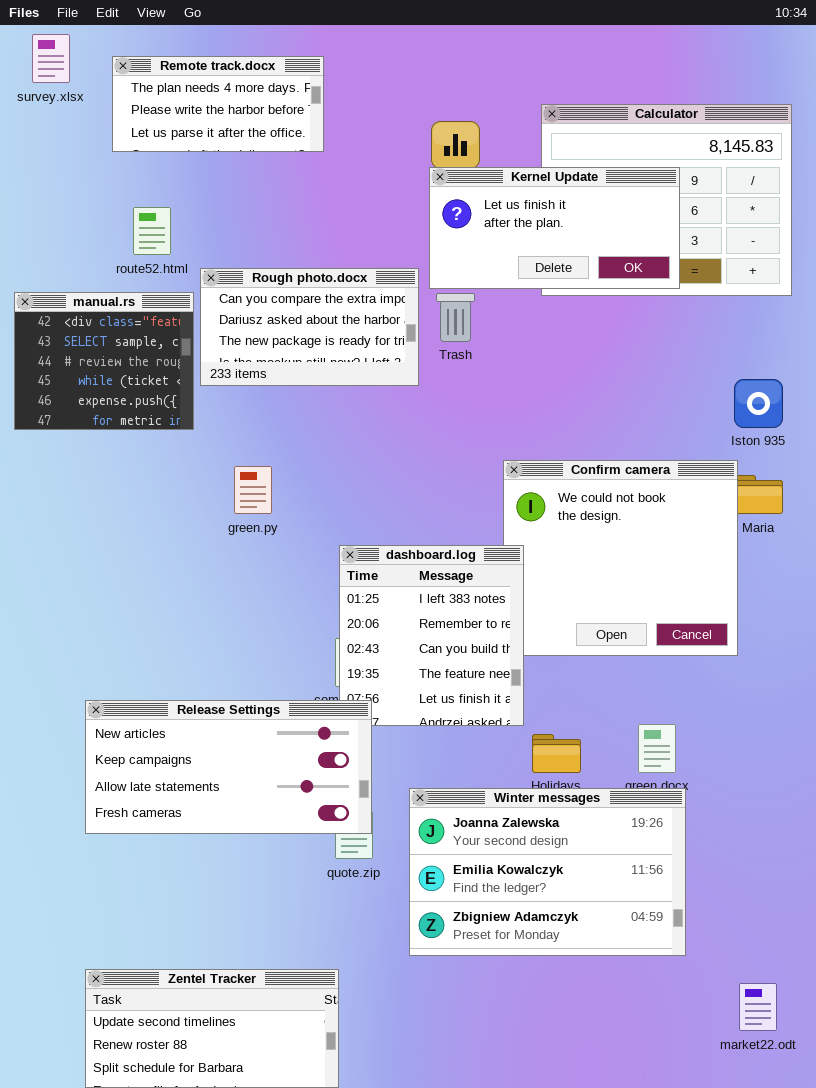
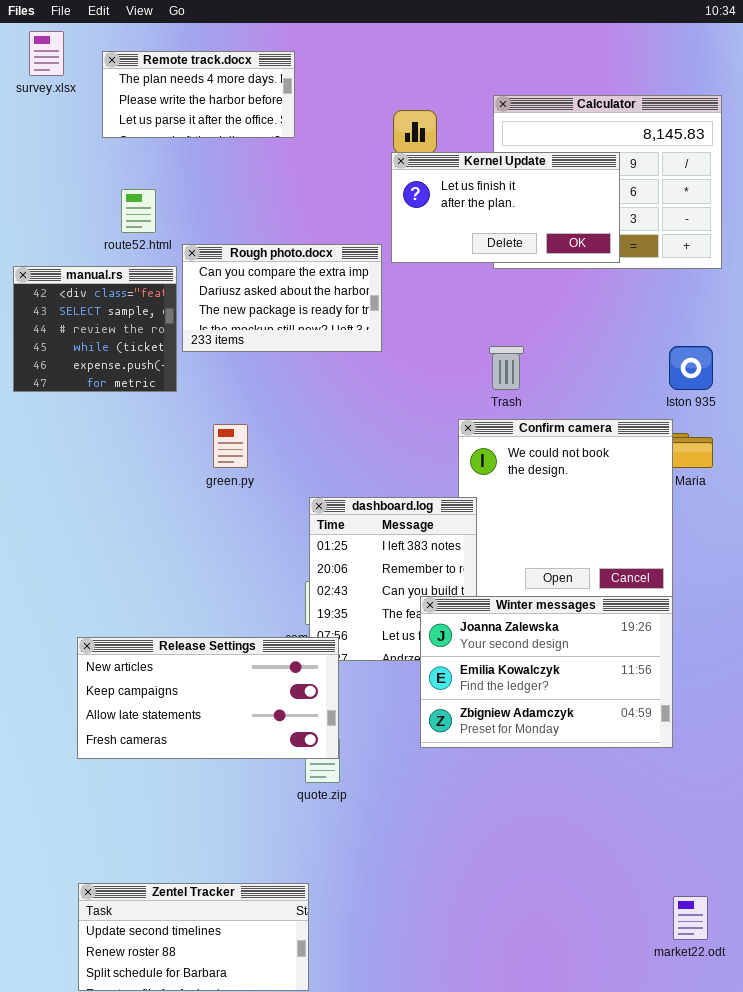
Trash: [436,293,475,342] -> [489,346,524,390], moved
Winter messages: [409,788,686,956] -> [420,596,673,748], moved

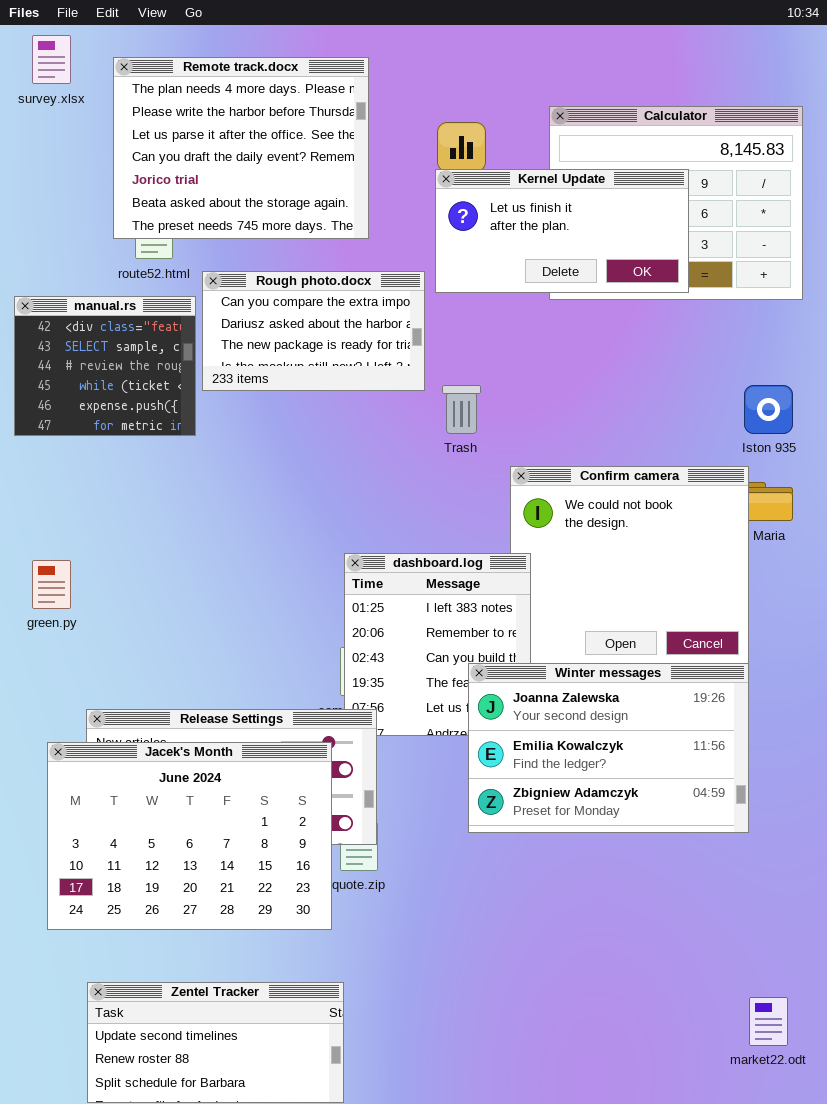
Remote track.docx: [102,51,295,138] -> [113,57,369,239], resized
Trash: [489,346,524,390] -> [442,385,481,434], moved
green.py: [213,424,248,468] -> [32,560,71,609], moved
Jacek's Month: none -> [47,742,332,930], opened

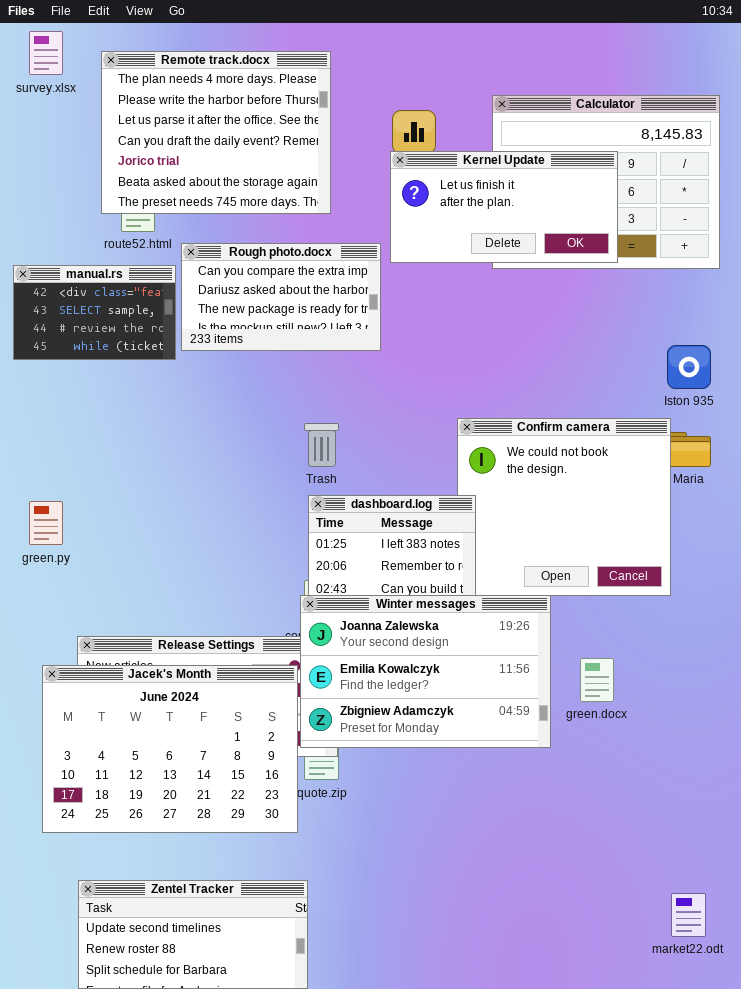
manual.rs: [14,296,196,436] -> [13,265,176,360], resized
Trash: [442,385,481,434] -> [304,423,339,467], moved
Winter messages: [468,663,749,833] -> [300,595,551,748], moved

